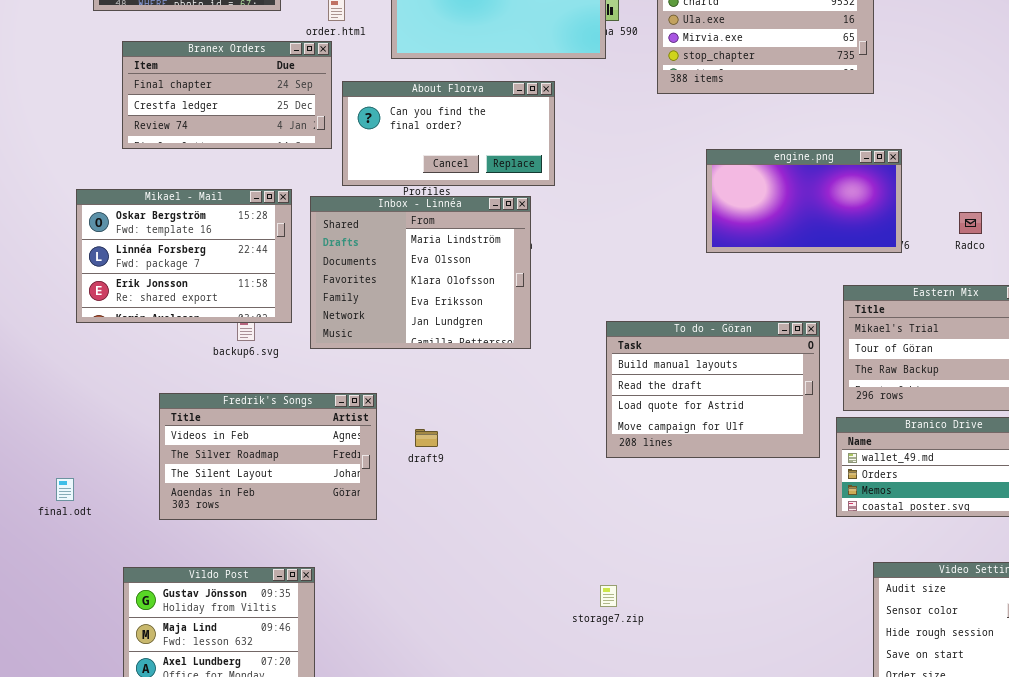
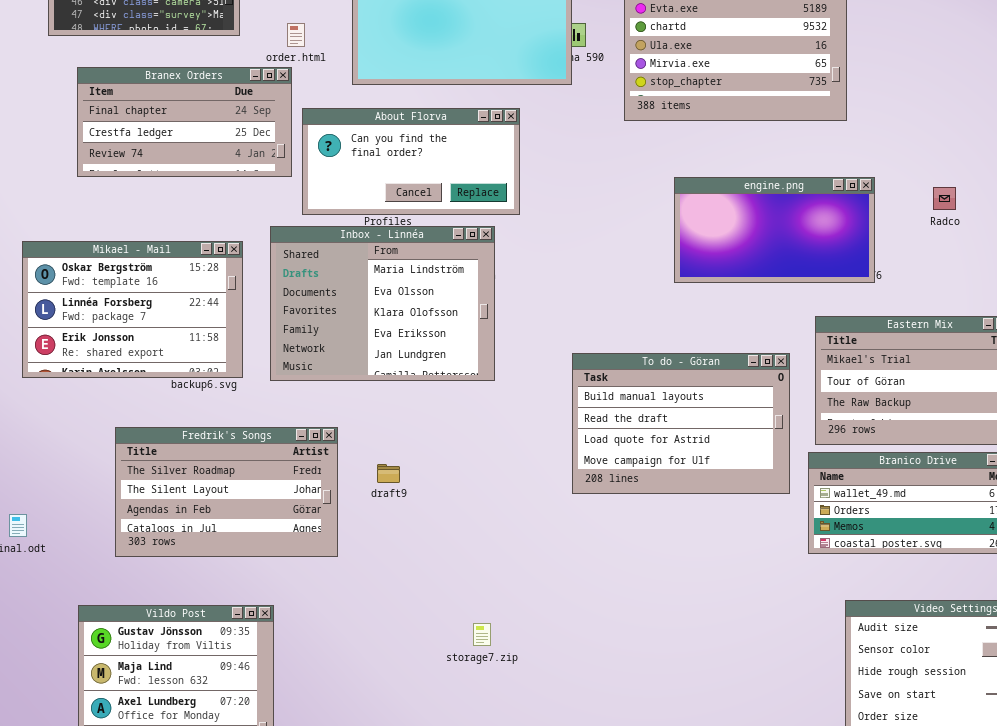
Mikael - Mail: [76,189,292,323] -> [22,241,243,378], moved
Radco: [959,212,982,234] -> [933,187,956,210], moved
Fredrik's Songs: [159,393,377,520] -> [115,427,338,557], scrolled down 1 row
storage7.zip: [600,585,617,607] -> [473,623,491,646], moved

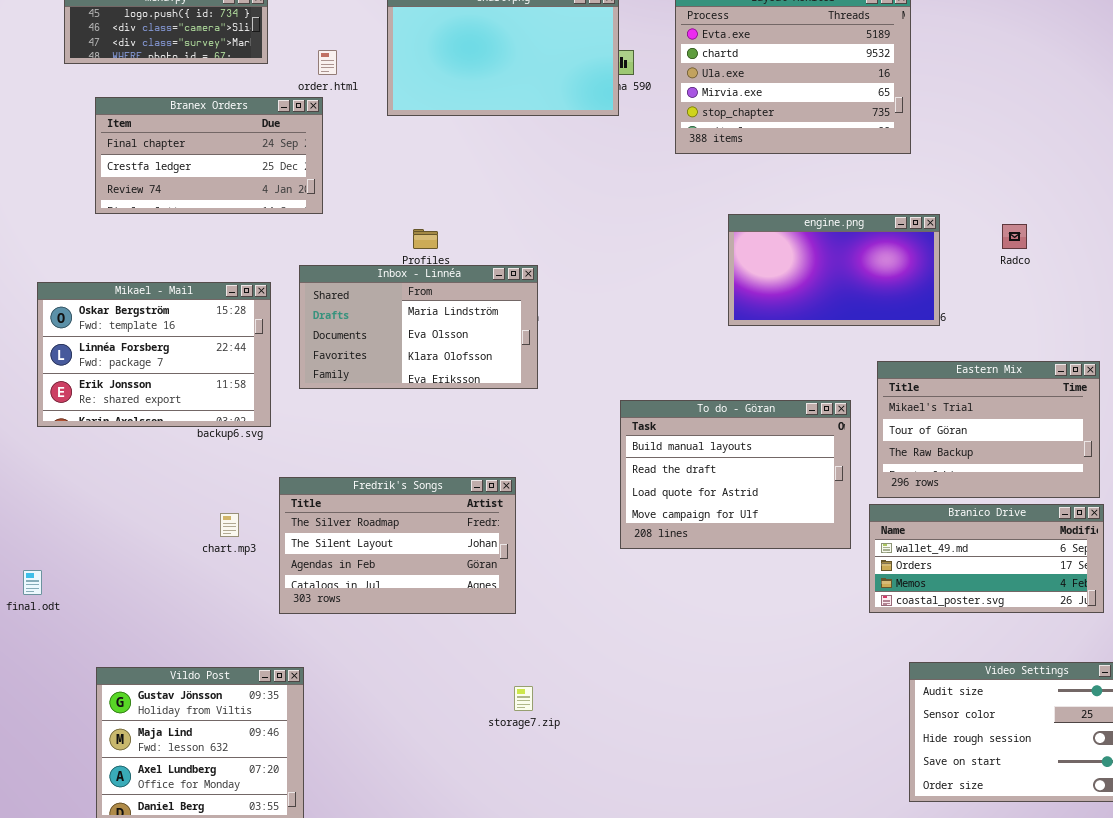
About Florva: [302,108,520,215] -> none, closed
Inbox - Linnéa: [270,226,495,381] -> [299,265,538,389], resized
Fredrik's Songs: [115,427,338,557] -> [279,477,516,614], moved

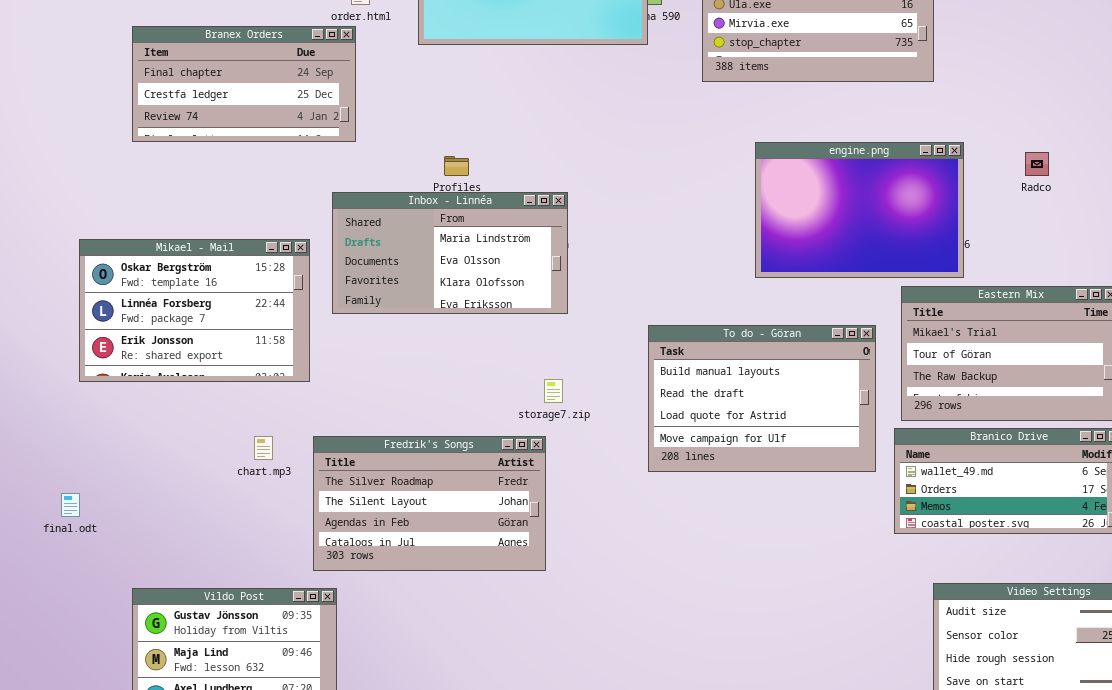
engine.png: [728,214,940,326] -> [755,142,964,278], resized
Mikael - Mail: [37,282,271,427] -> [79,239,310,382], moved
Fredrik's Songs: [279,477,516,614] -> [313,436,546,571], moved
storage7.zip: [514,686,533,711] -> [544,379,563,403], moved

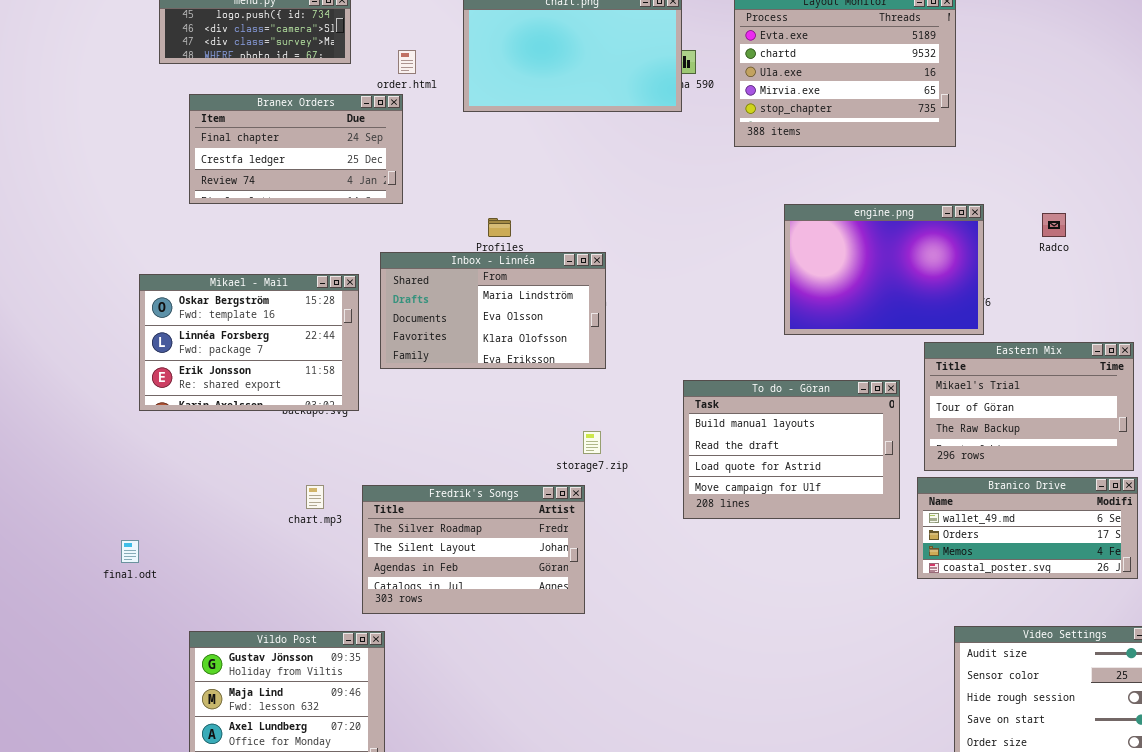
Mikael - Mail: [79,239,310,382] -> [139,274,359,411], moved

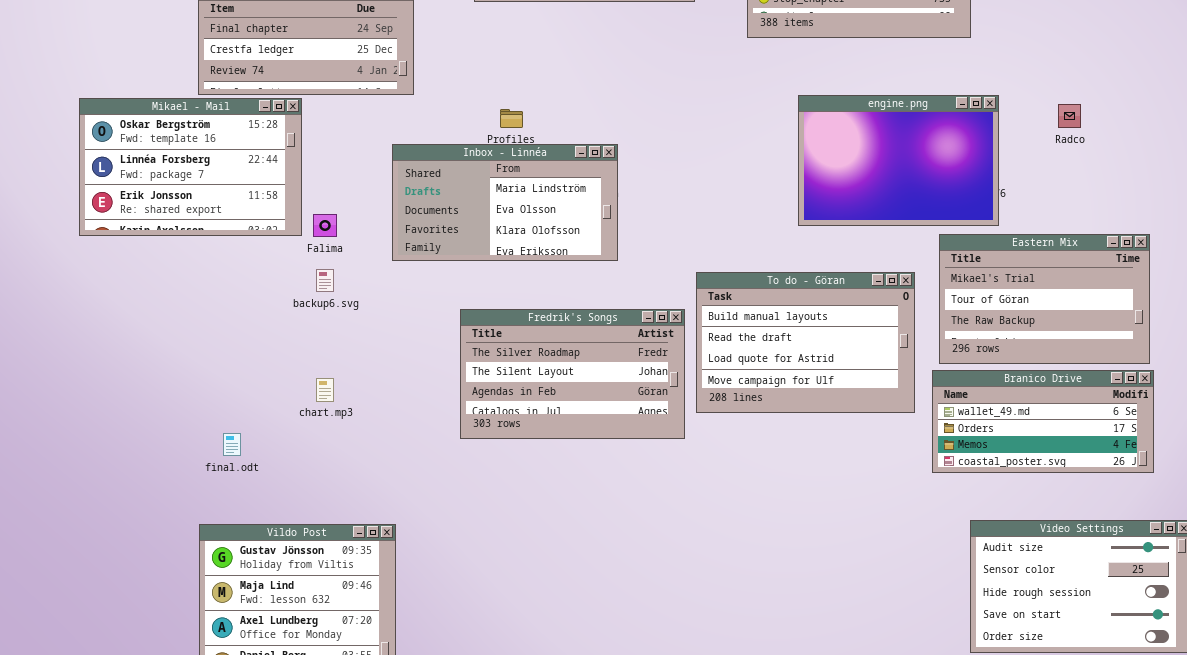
Mikael - Mail: [139,274,359,411] -> [79,98,302,236], moved
Fredrik's Songs: [362,485,585,614] -> [460,309,685,439], moved
final.odt: [121,540,139,563] -> [223,433,241,456], moved

